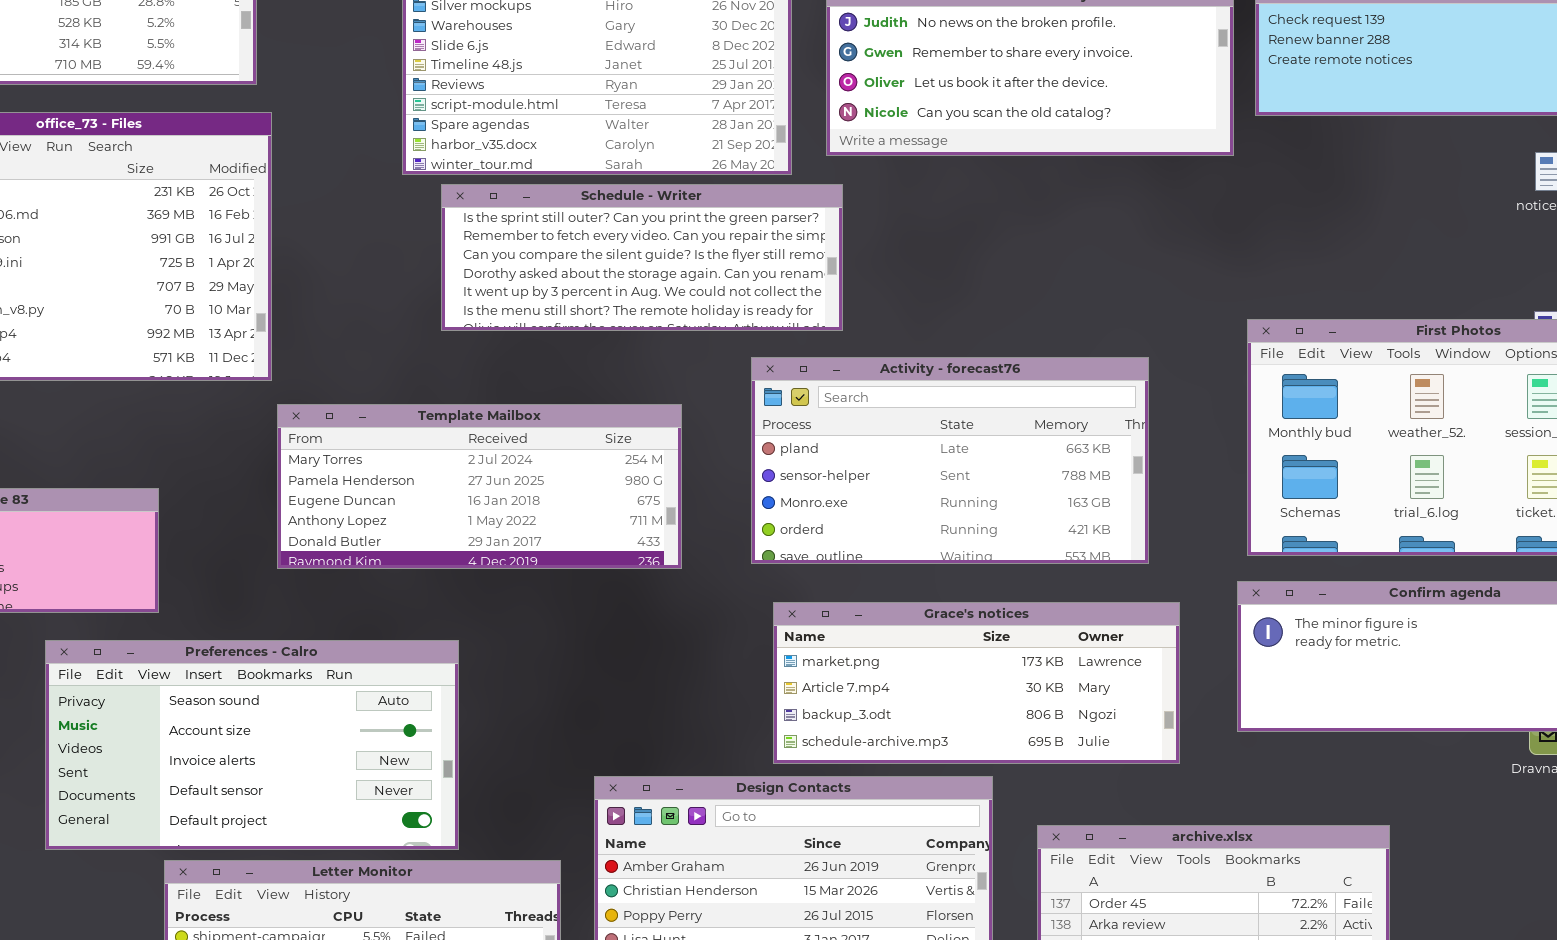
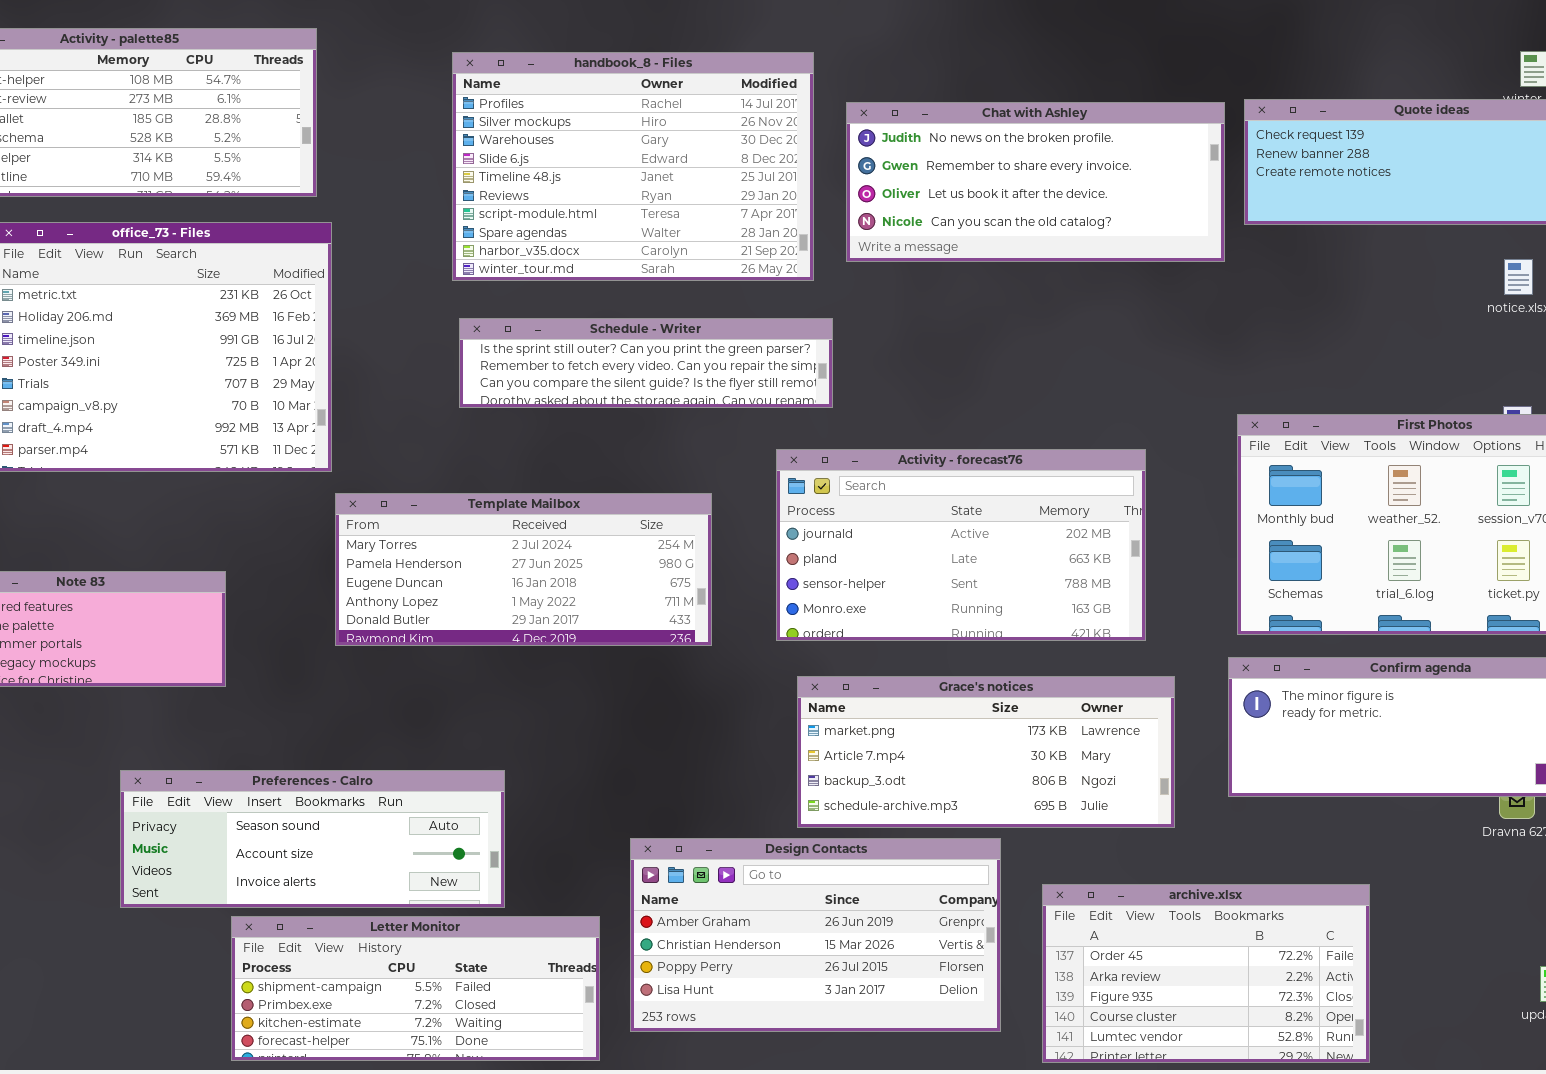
Schedule - Writer: [441,184,843,331] -> [459,318,833,408], moved, resized
Activity - forecast76: [751,357,1149,564] -> [776,449,1146,641], scrolled up 1 row
Preferences - Calro: [45,640,459,850] -> [120,770,505,908], resized

